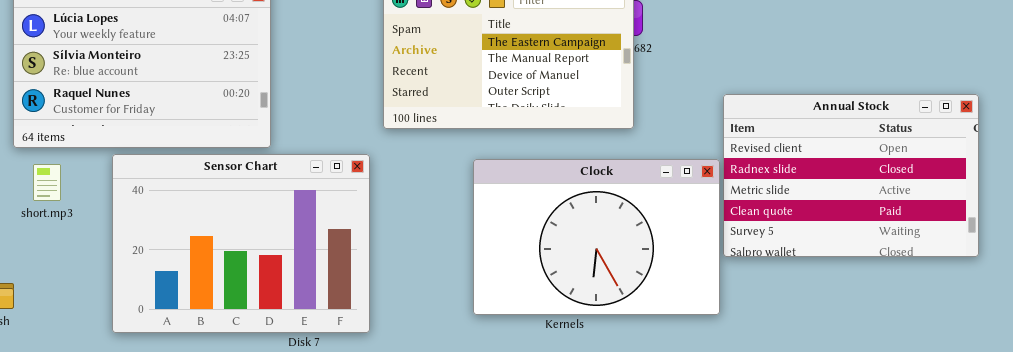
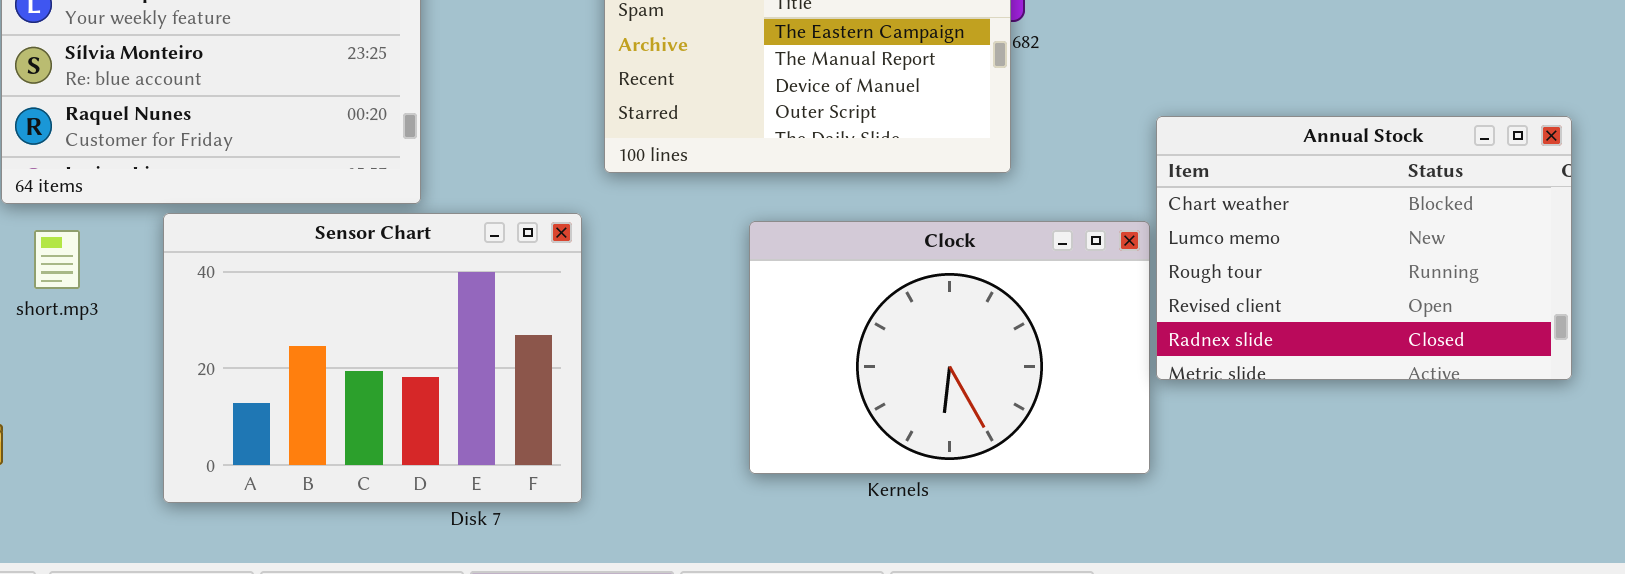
Annual Stock: [723,94,979,257] -> [1156,116,1572,380], scrolled up 3 rows

